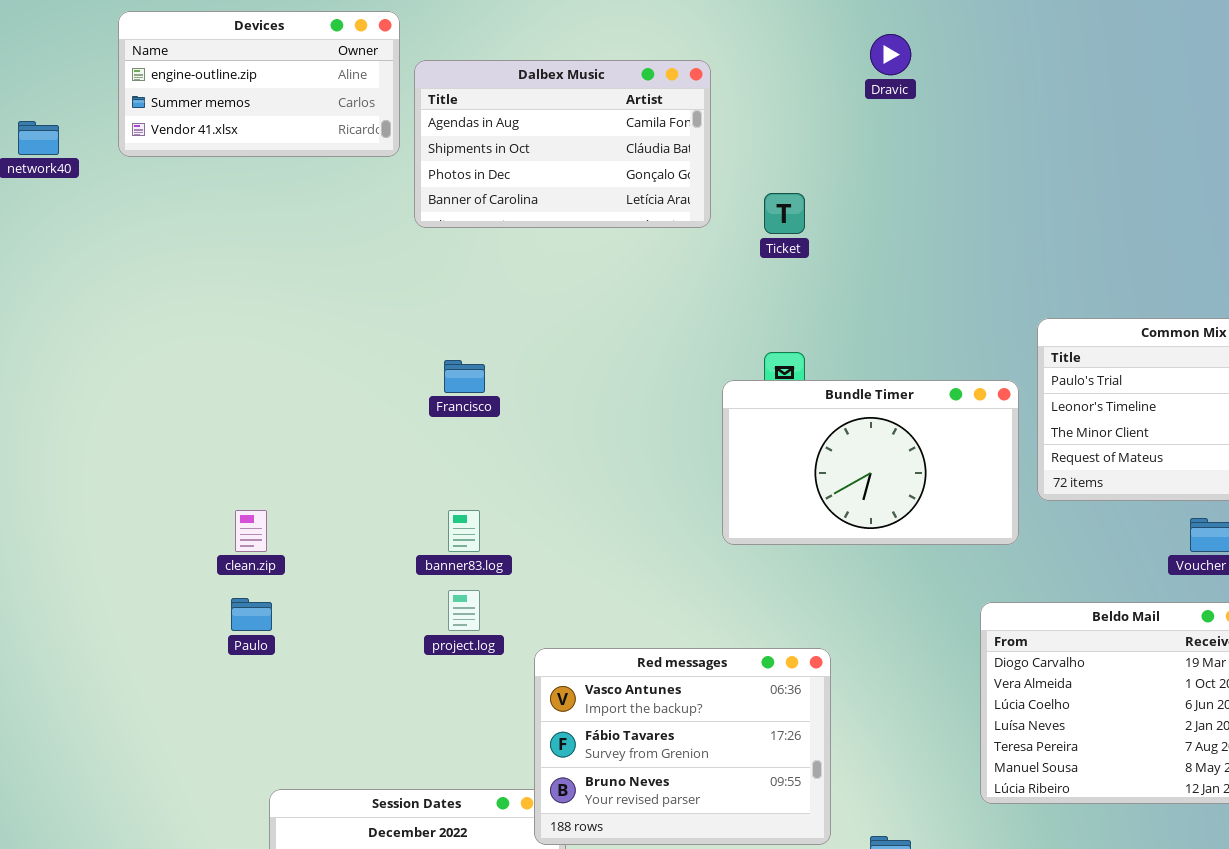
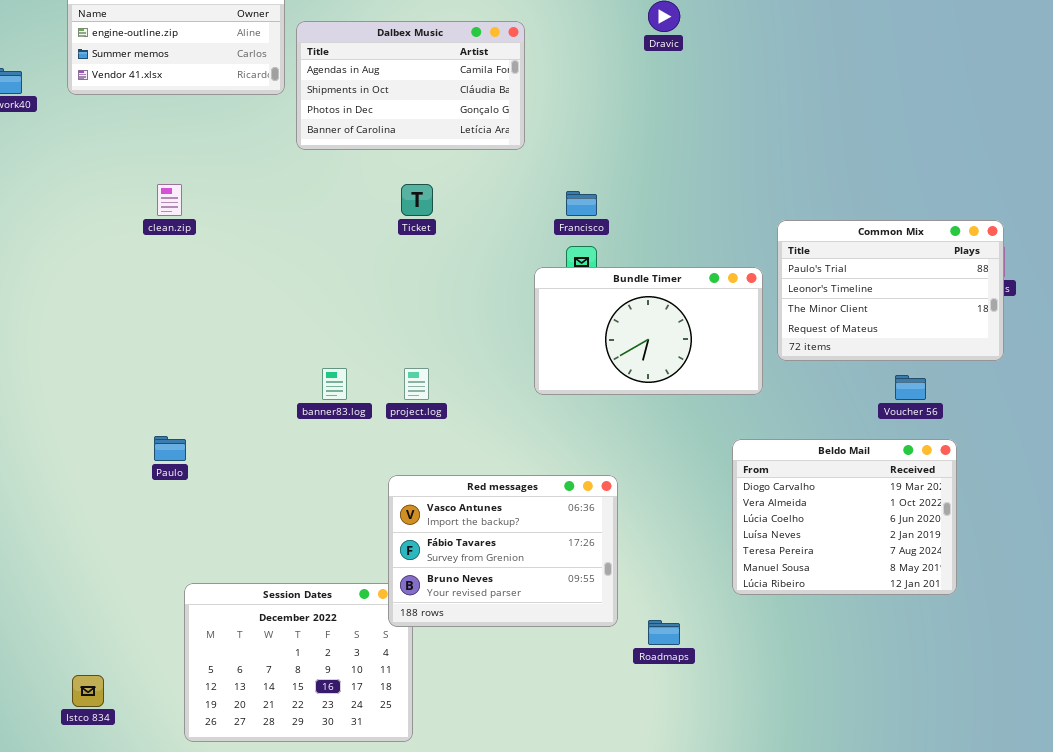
Ticket: [764,193,805,234] -> [401,184,433,216], moved
Francisco: [444,360,485,393] -> [566,191,597,216], moved
clean.zip: [235,510,267,552] -> [157,184,182,216], moved
project.log: [448,590,480,631] -> [404,368,429,400], moved

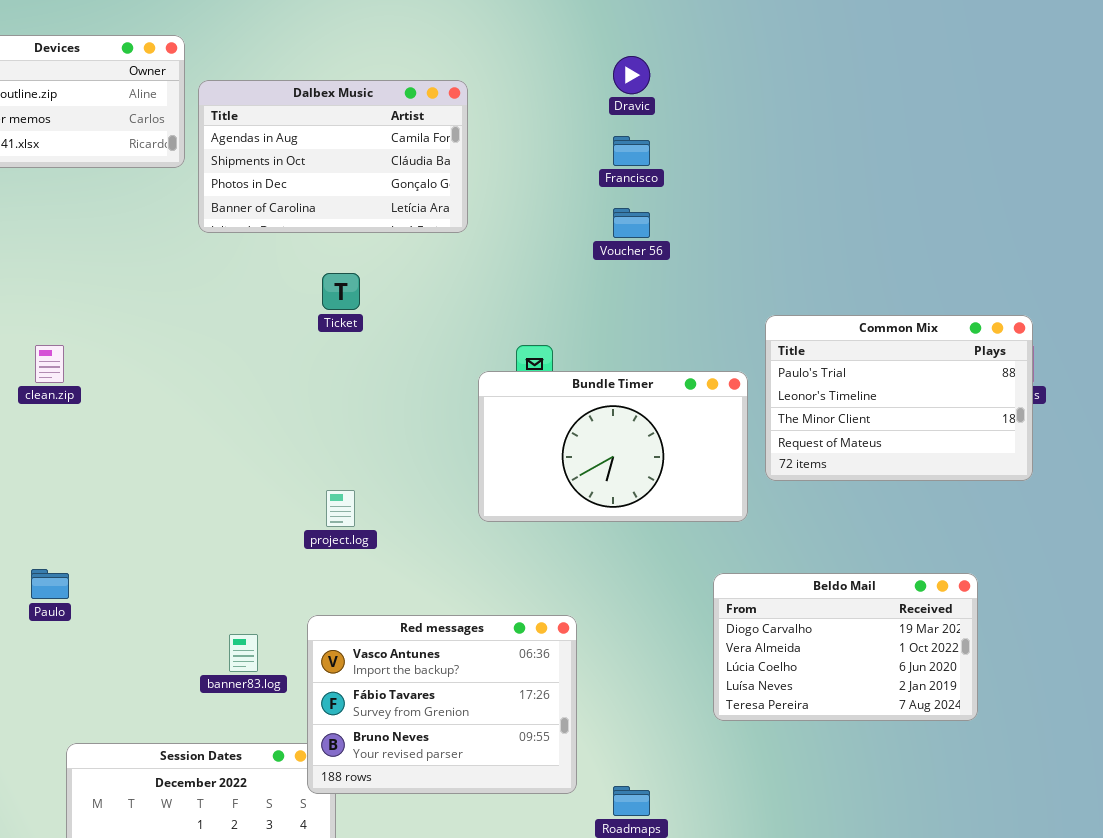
clean.zip: [157,184,182,216] -> [35,345,64,383], moved
Francisco: [566,191,597,216] -> [613,136,650,166], moved
banner83.log: [322,368,347,400] -> [229,634,258,672], moved
Voucher 56: [895,375,926,400] -> [613,208,650,238], moved
Beldo Mail: [732,439,957,595] -> [713,573,978,721], resized

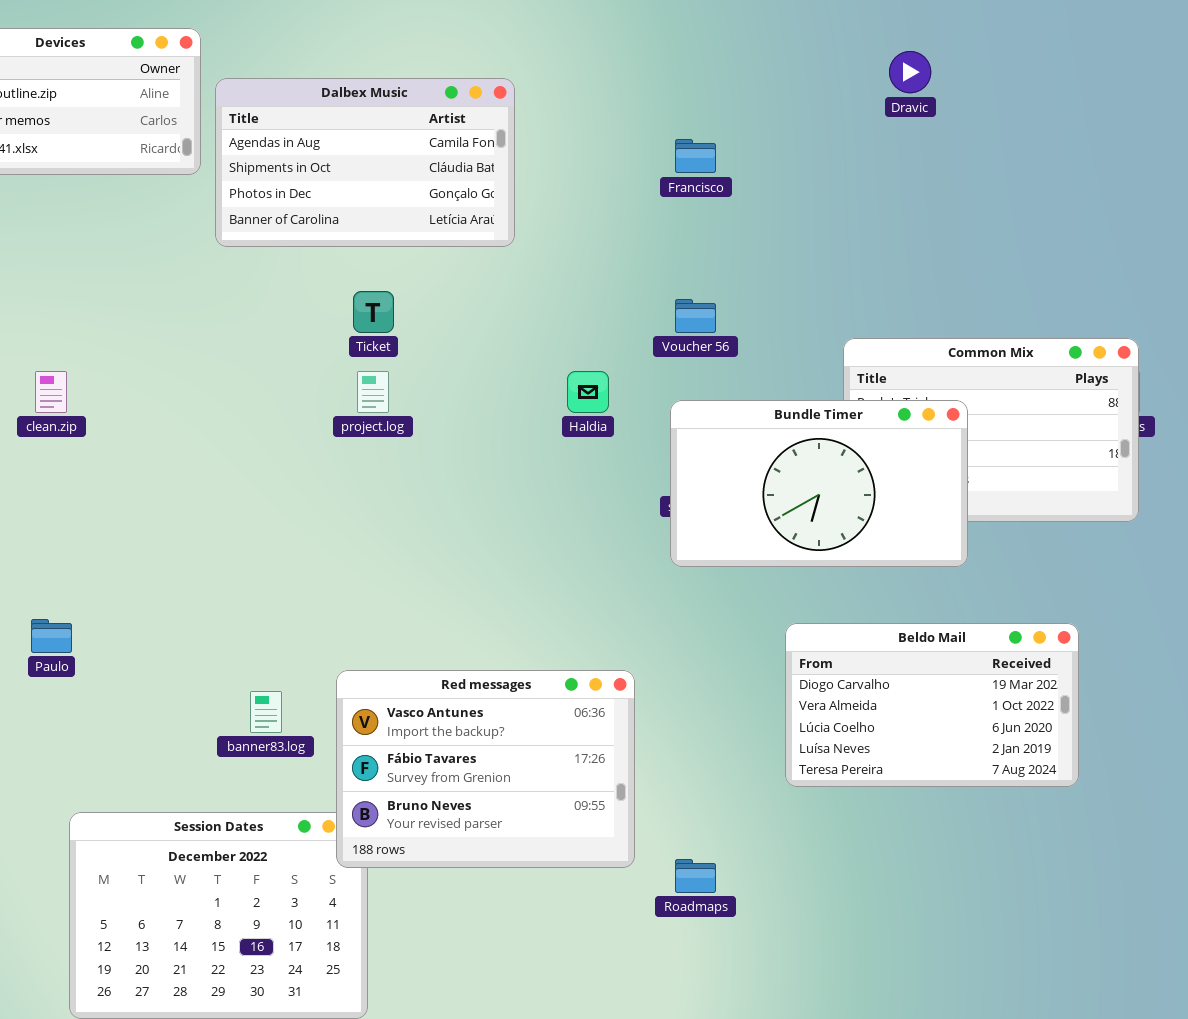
Dravic: [613,56,650,94] -> [889,51,931,93], moved
Voucher 56: [613,208,650,238] -> [675,299,716,333], moved
Bundle Timer: [478,371,748,522] -> [670,400,968,567], moved
project.log: [326,490,355,527] -> [357,371,389,413], moved

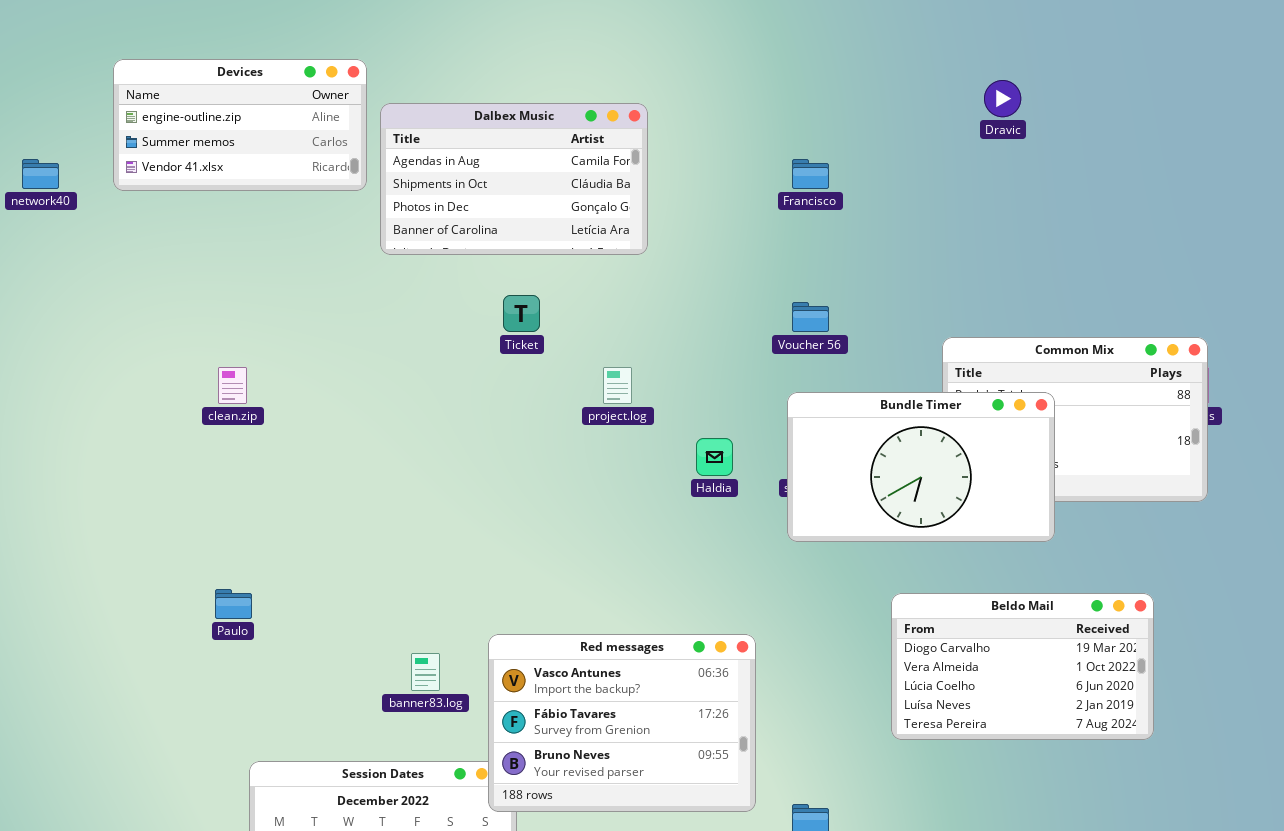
project.log: [357,371,389,413] -> [603,367,632,404], moved
Haldia: [567,371,609,413] -> [696,438,733,476], moved

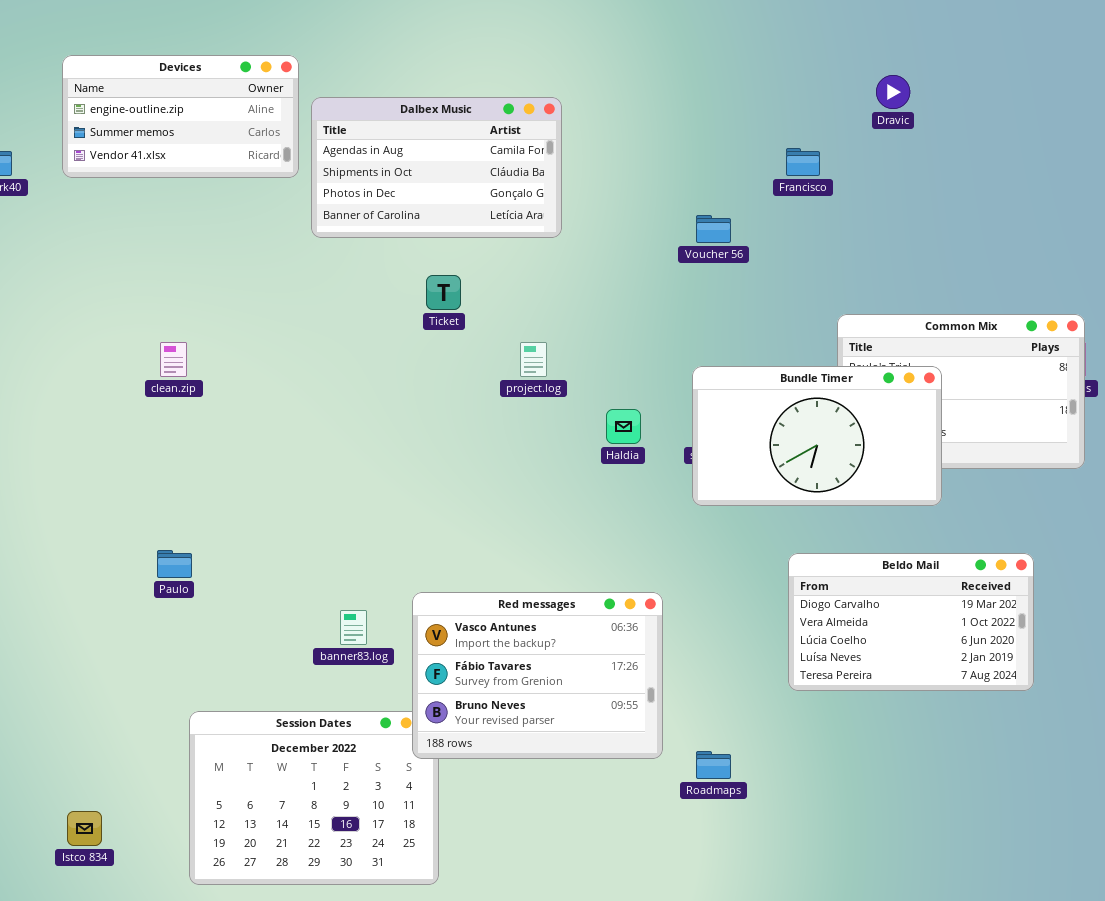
Francisco: [792,159,829,189] -> [786,148,820,176], moved
Voucher 56: [792,302,829,332] -> [696,215,731,243], moved

